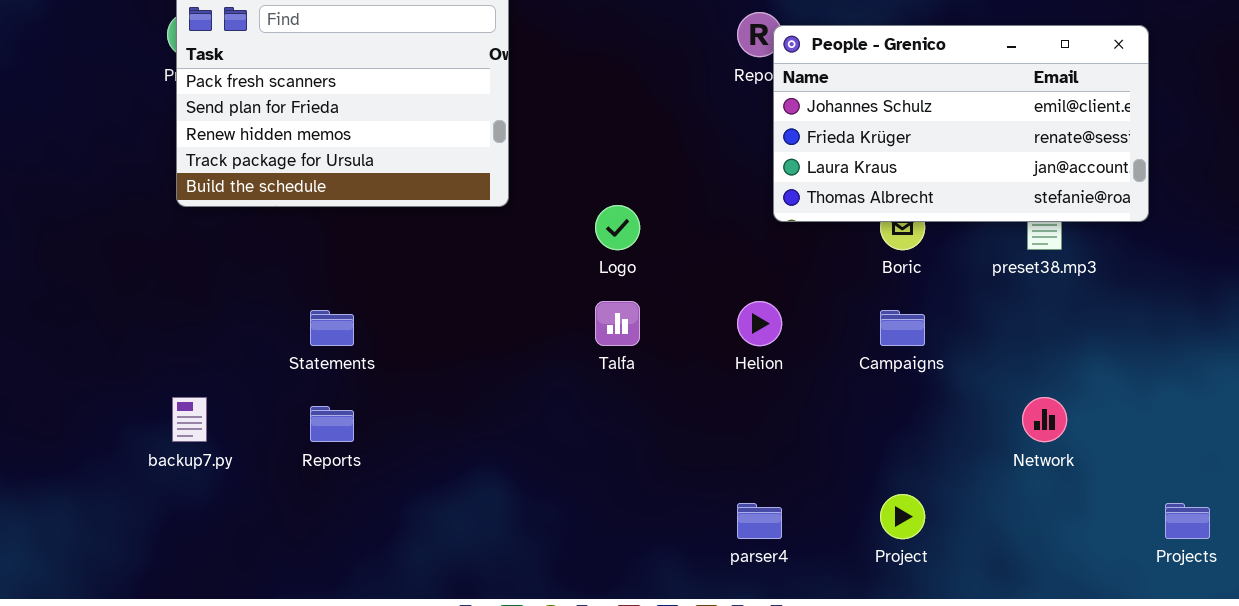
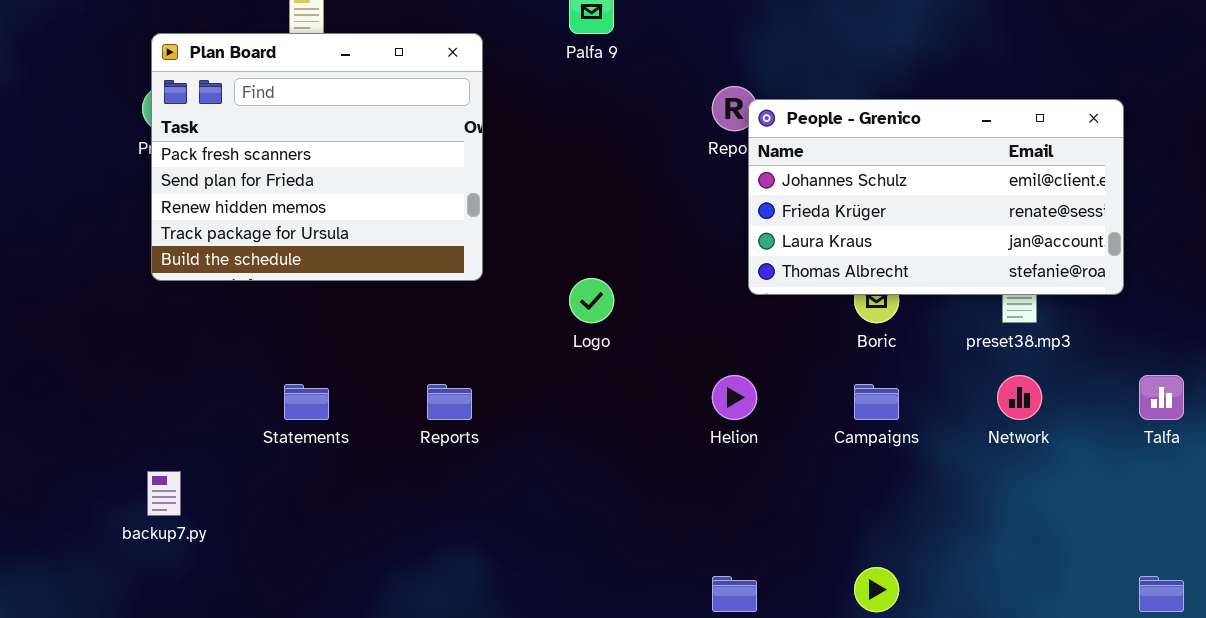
Talfa: [595,301,640,346] -> [1139,375,1184,420], moved
Network: [1022,397,1067,442] -> [997,375,1042,420], moved
Reports: [310,406,354,442] -> [427,384,472,420], moved

